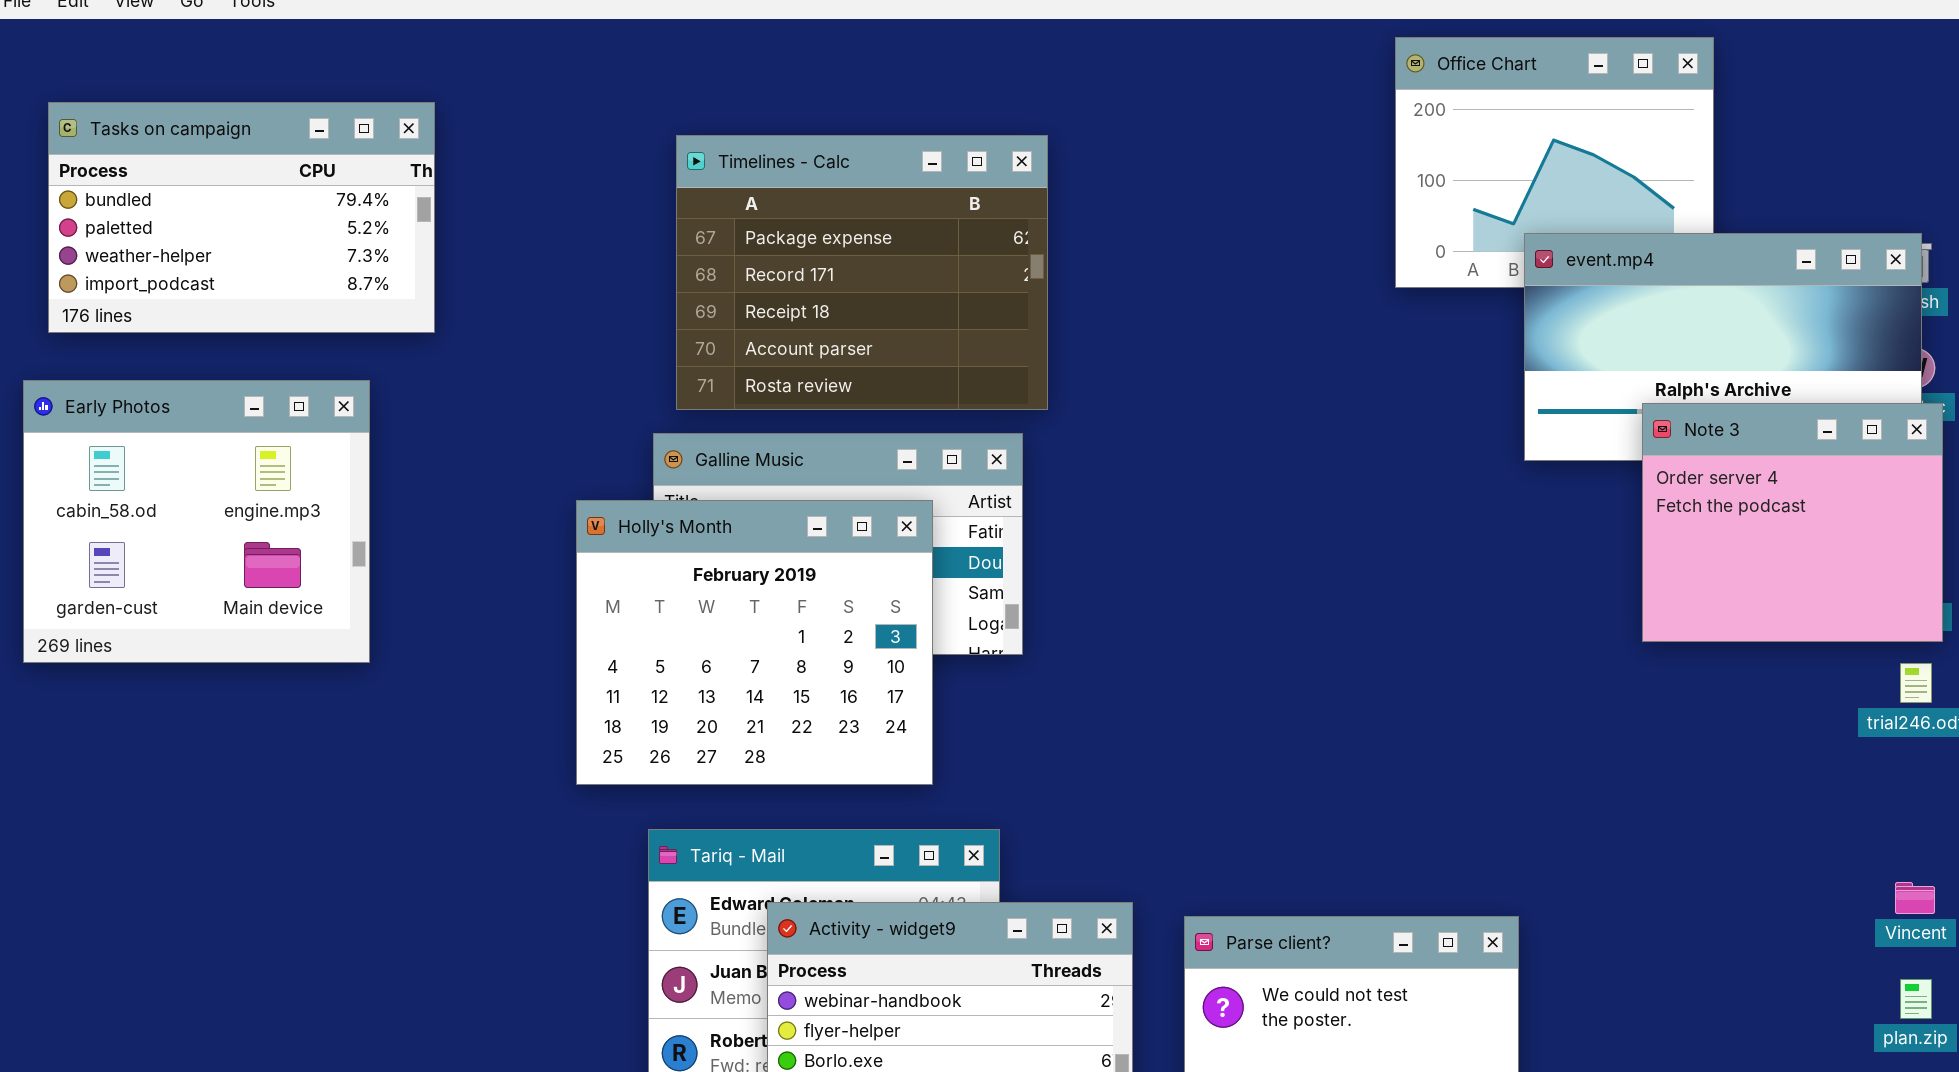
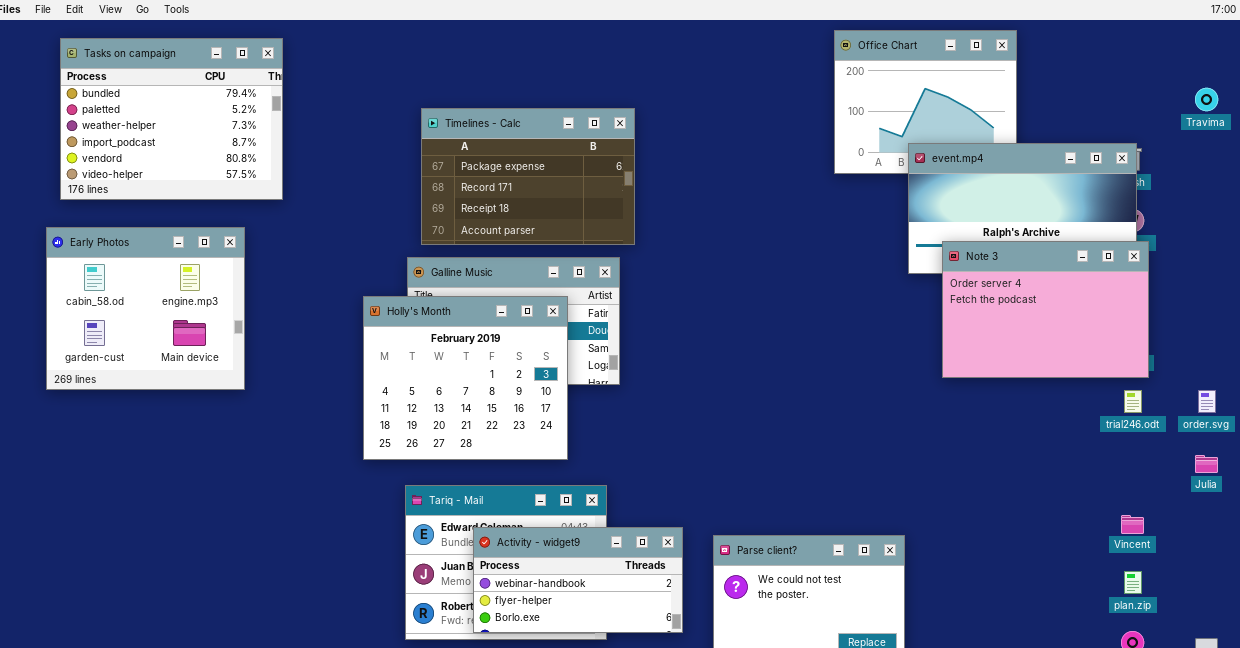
Tasks on campaign: [48,102,435,333] -> [60,38,283,200], resized
Timelines - Calc: [676,135,1048,410] -> [421,108,635,245], resized
Note 3: [1642,403,1943,642] -> [942,241,1149,378], resized

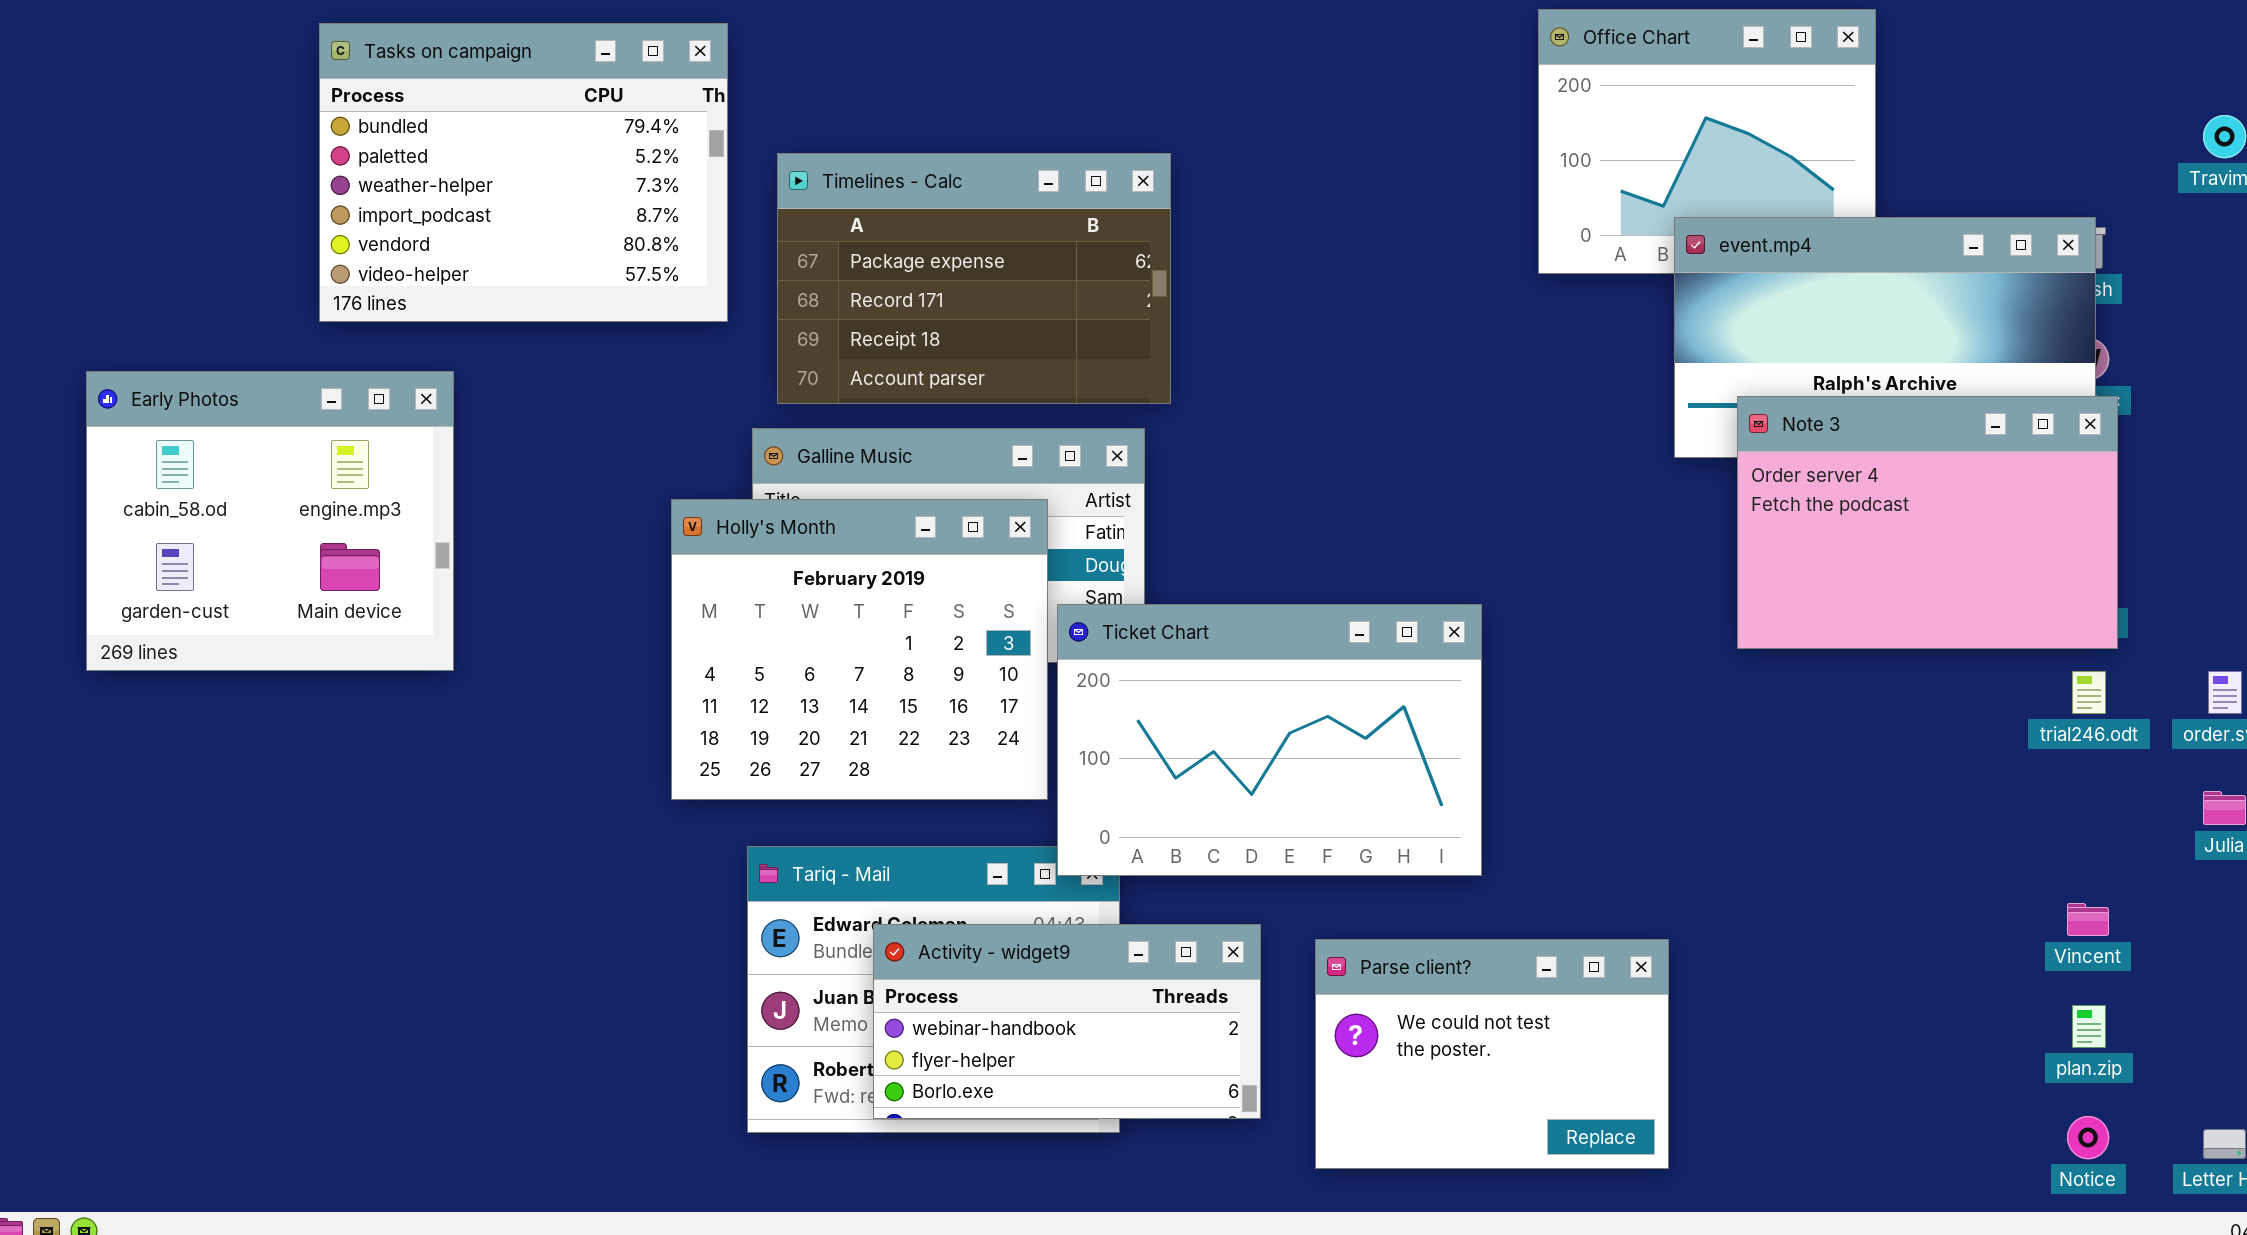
Tasks on campaign: [60,38,283,200] -> [319,23,728,322], moved
Ticket Chart: none -> [1057,604,1482,876], opened

